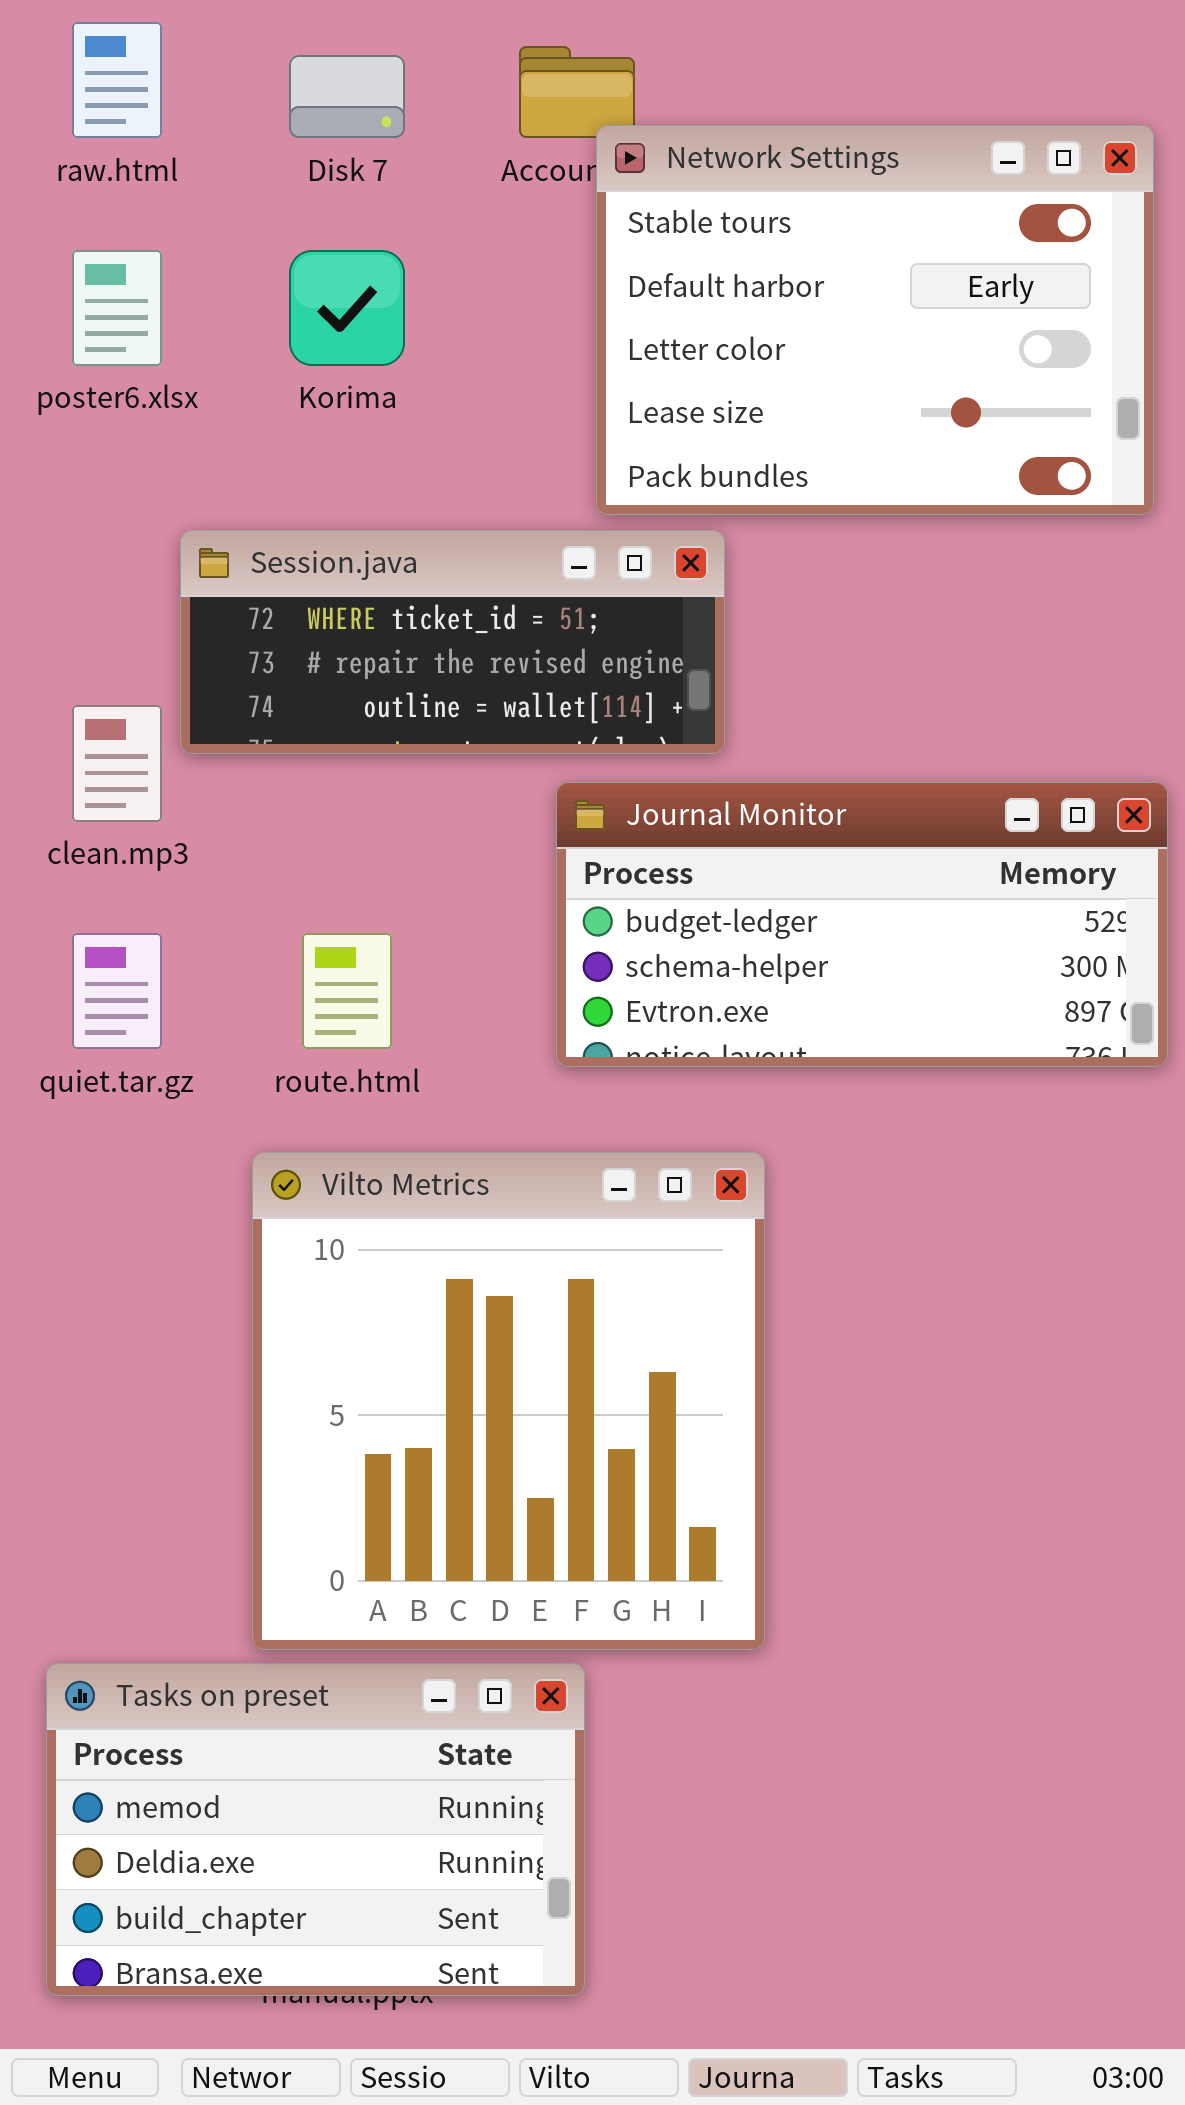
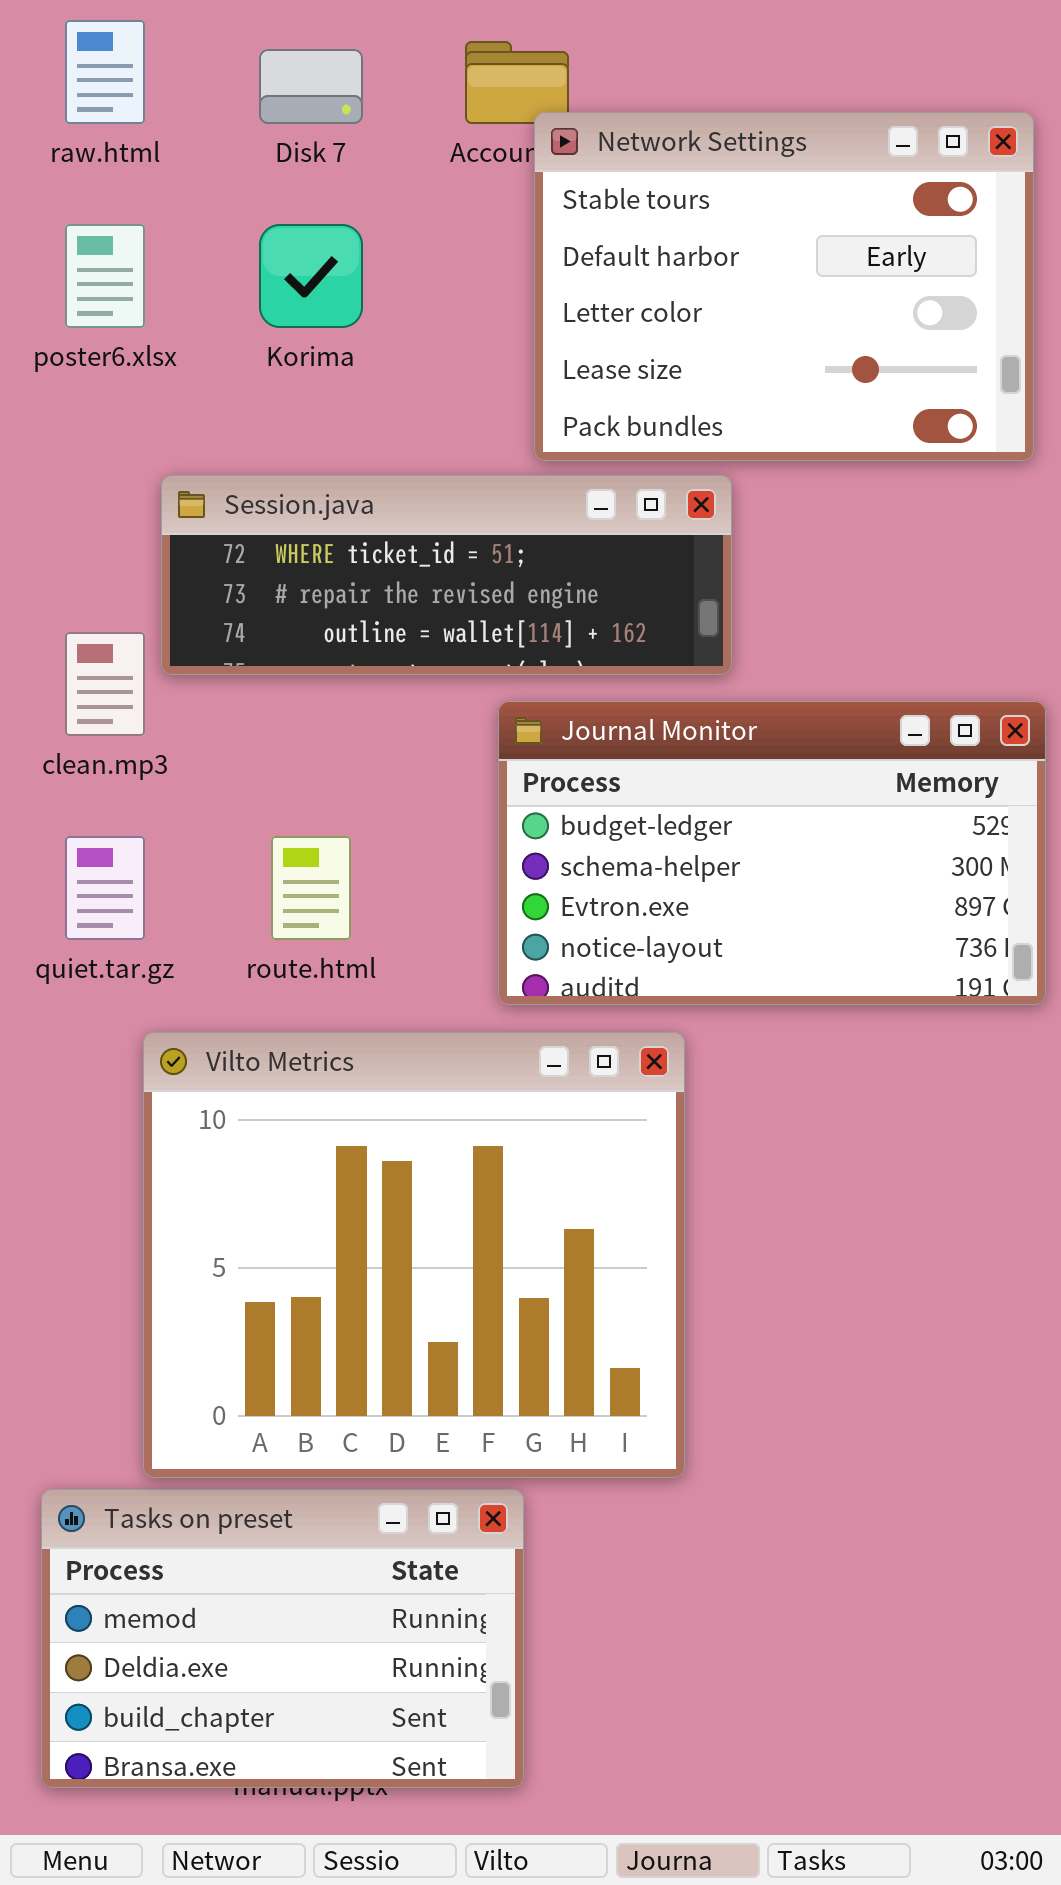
Session.java: [180,530,725,754] -> [161,475,732,675], resized
Journal Monitor: [556,782,1168,1067] -> [498,701,1046,1005], resized
Vilto Metrics: [252,1152,765,1650] -> [143,1032,685,1478], resized

